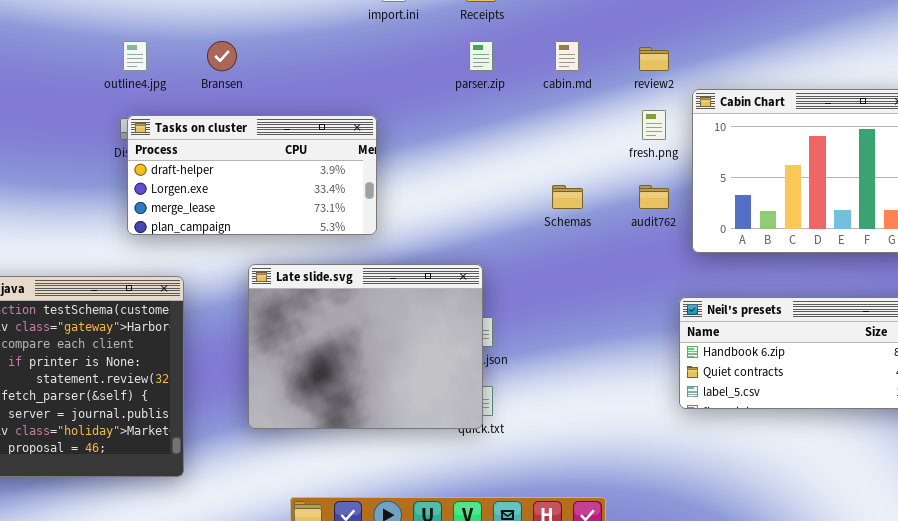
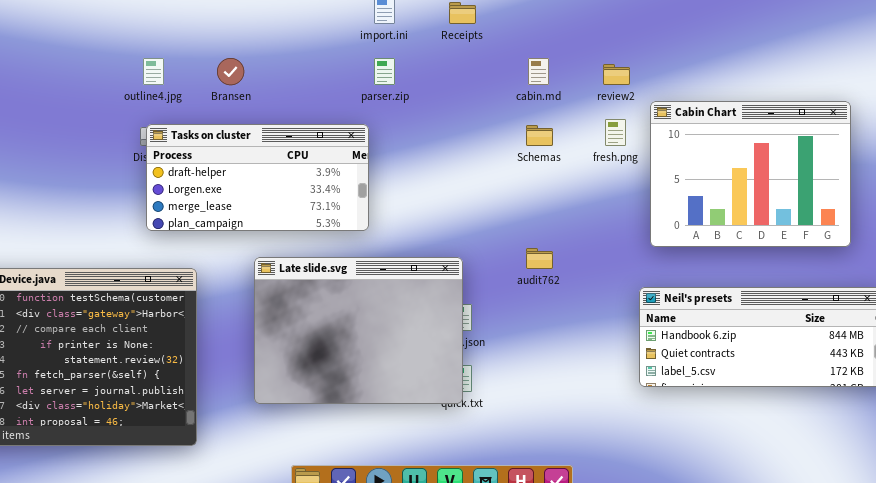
parser.zip: [469,41,493,71] -> [374,58,395,85], moved
Schemas: [552,185,583,209] -> [526,125,553,146], moved
audit762: [639,185,669,209] -> [526,248,553,269], moved

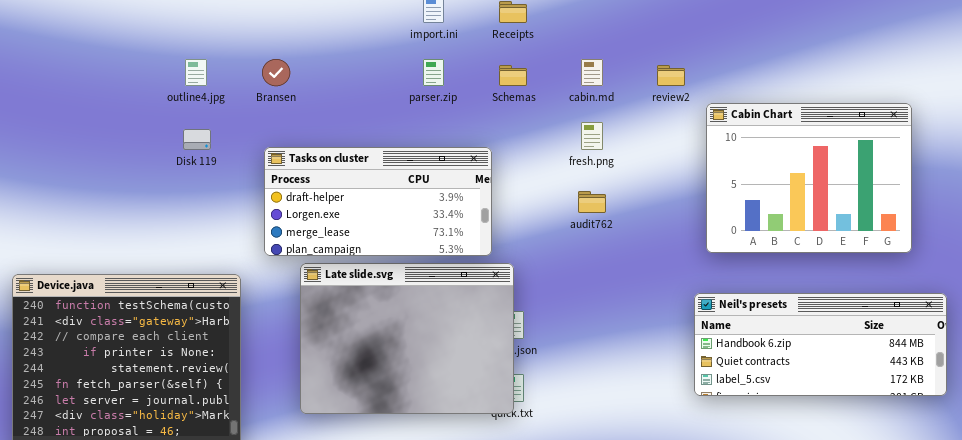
fresh.png: [605,119,626,146] -> [581,122,603,150], moved
Tasks on cluster: [146,124,369,231] -> [264,147,492,256], moved
Schemas: [526,125,553,146] -> [499,65,527,86], moved
audit762: [526,248,553,269] -> [578,191,606,213], moved

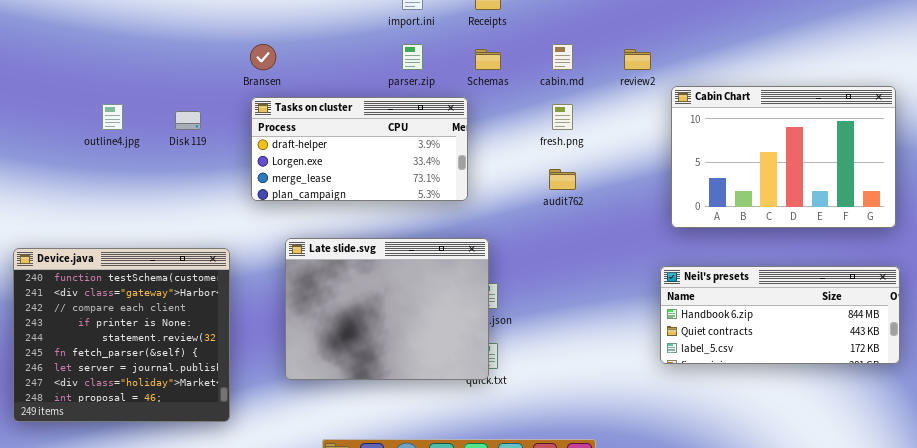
outline4.jpg: [185,59,207,86] -> [102,104,123,130], moved
Cabin Chart: [706,103,912,253] -> [671,86,896,228], resized
Tasks on cluster: [264,147,492,256] -> [251,97,468,201], moved

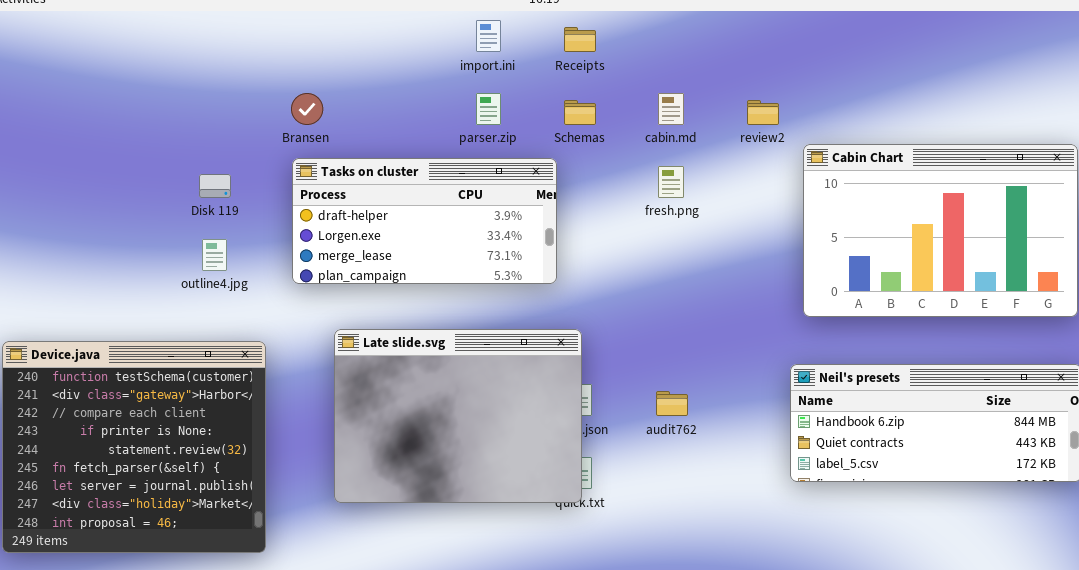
outline4.jpg: [102,104,123,130] -> [202,239,227,271], moved
audit762: [549,169,576,190] -> [656,391,688,416], moved

